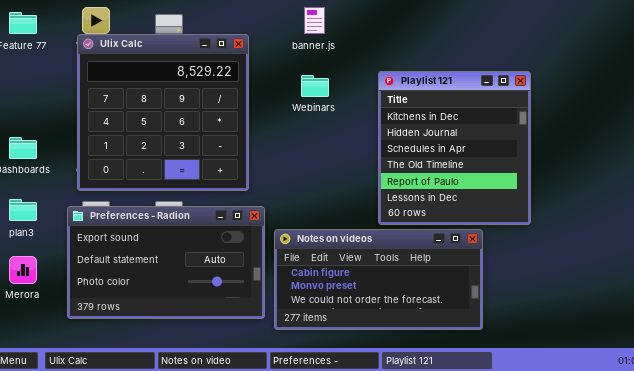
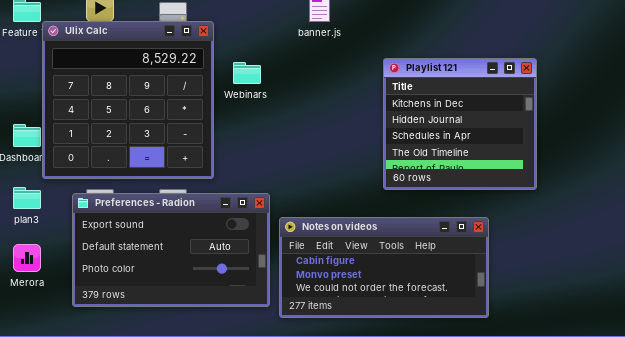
Ulix Calc: [77,34,249,191] -> [42,21,214,179], moved
Playlist 121: [378,71,531,225] -> [383,58,537,190], resized
Webinars: [301,75,329,97] -> [233,62,261,84], moved

